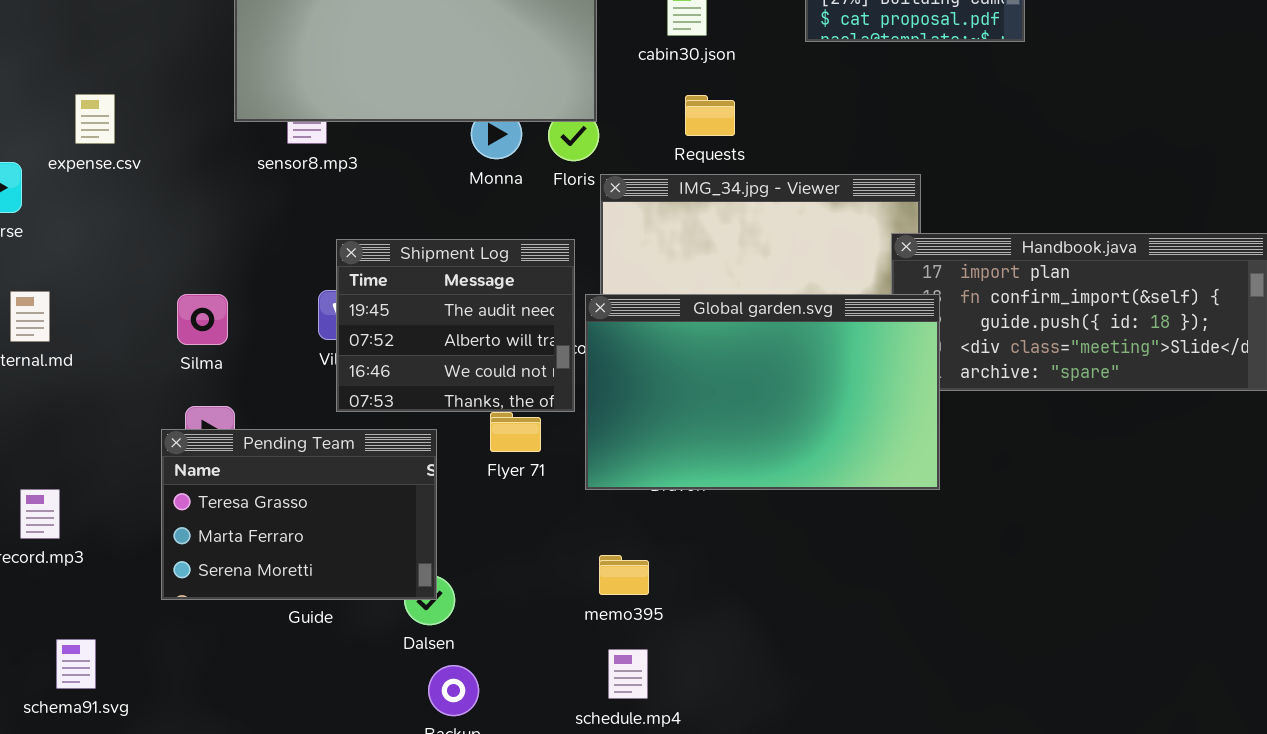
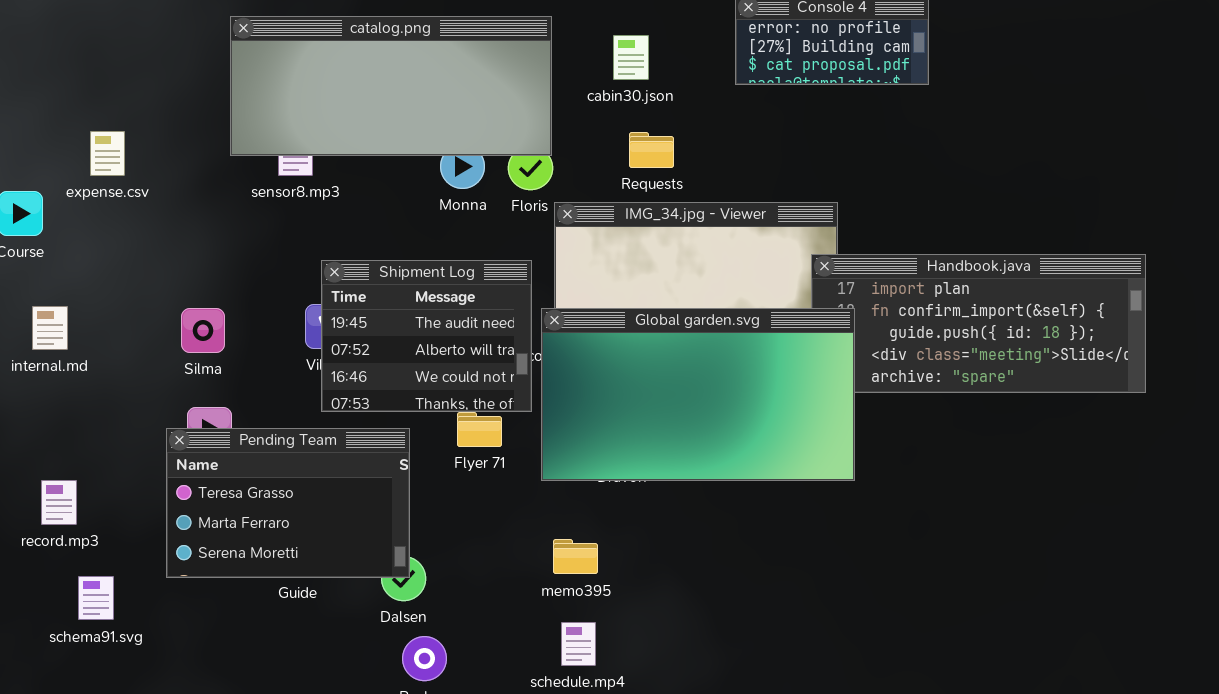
schema91.svg: [56,639,96,689] -> [78,576,114,620], moved

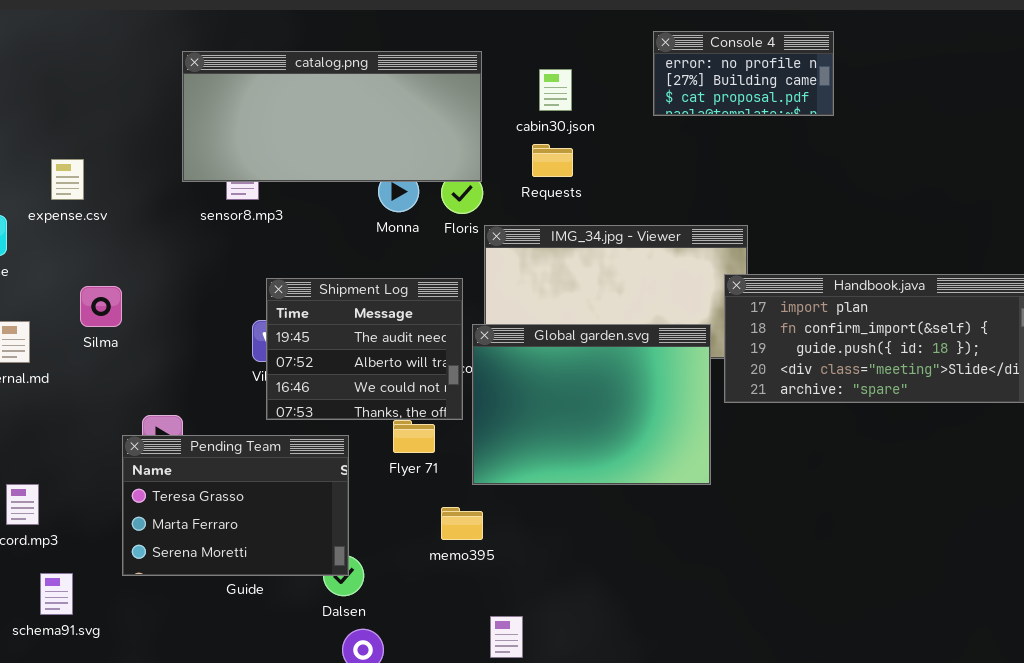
Requests: [629,132,674,168] -> [532,144,573,177], moved
Silma: [181,308,225,353] -> [80,286,122,327], moved
Global garden.svg: [541,308,855,481] -> [472,324,711,485], resized
memo395: [553,539,598,574] -> [441,507,483,540], moved

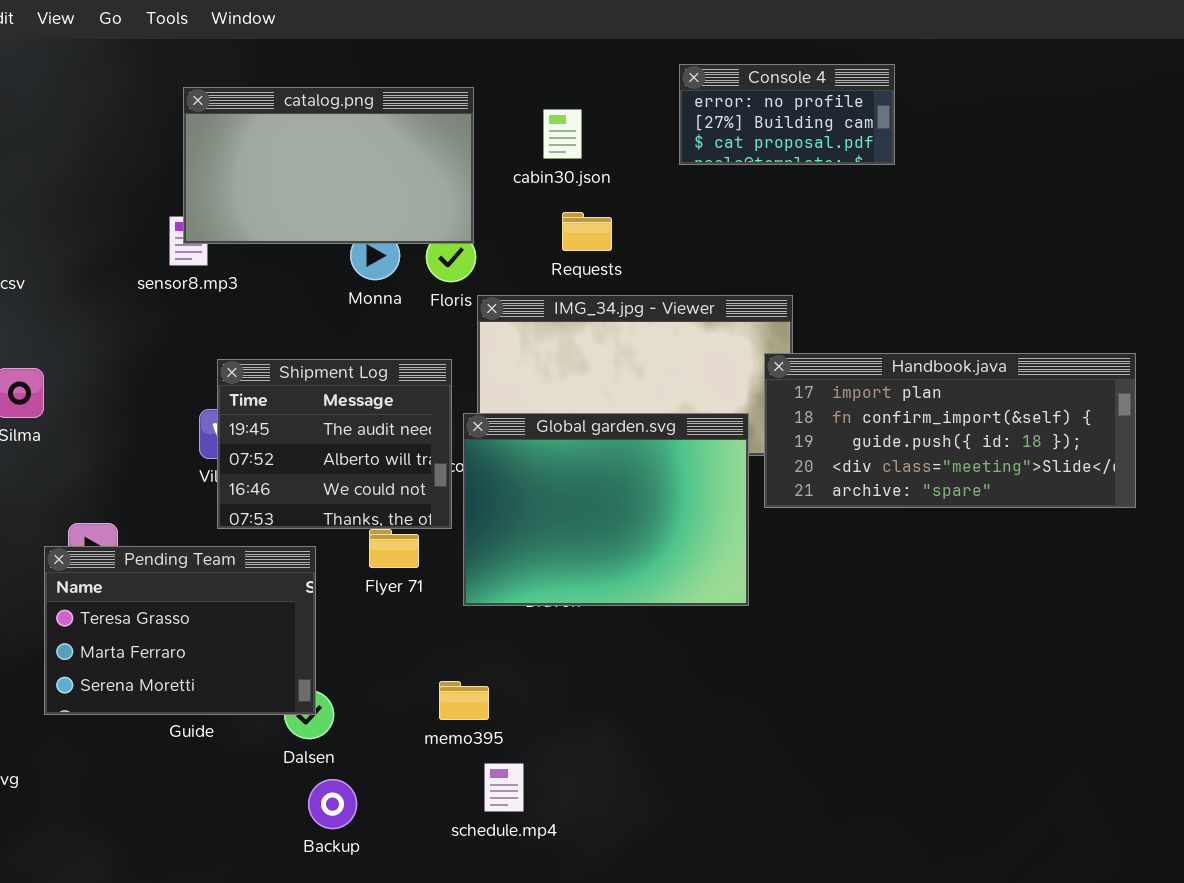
catalog.png: [182,51,482,182] -> [183,87,474,244], resized
Requests: [532,144,573,177] -> [562,212,612,251], moved
memo395: [441,507,483,540] -> [439,681,489,720], moved

